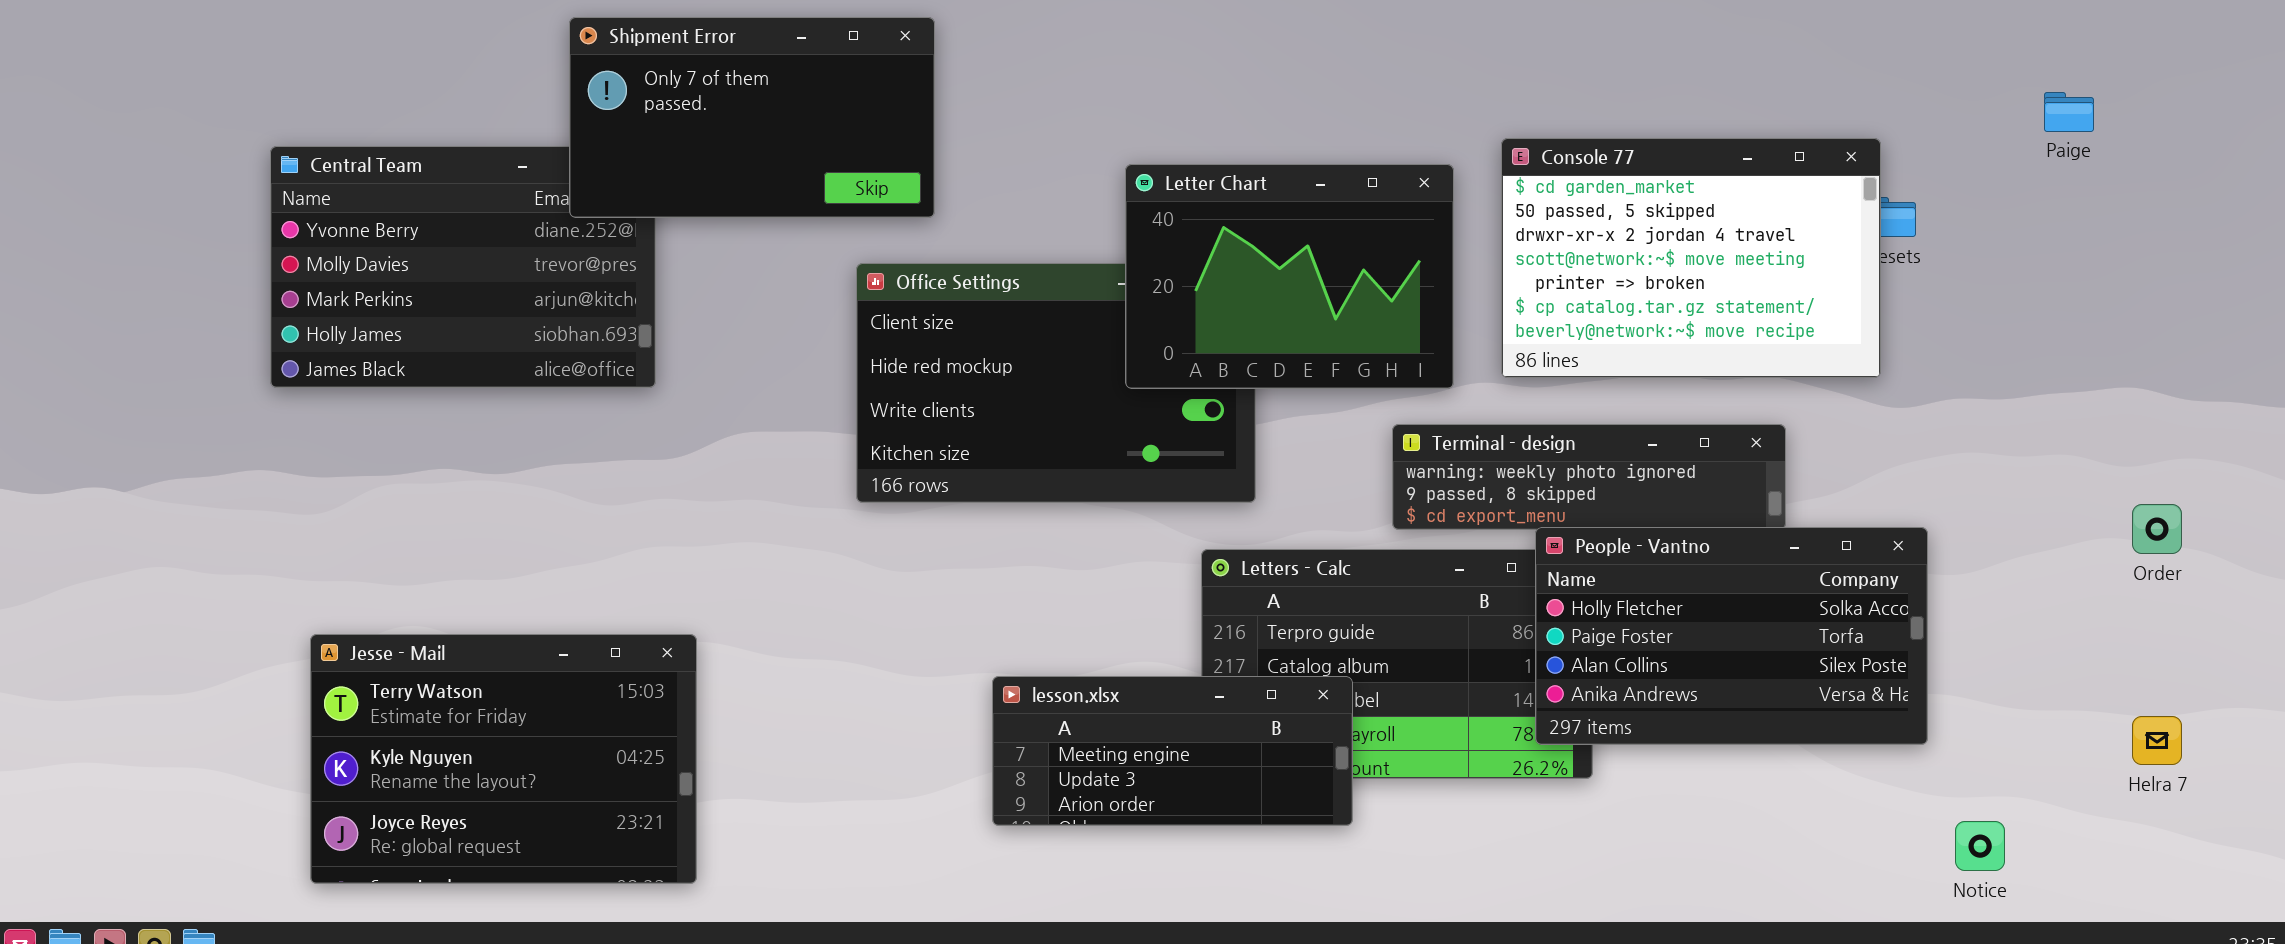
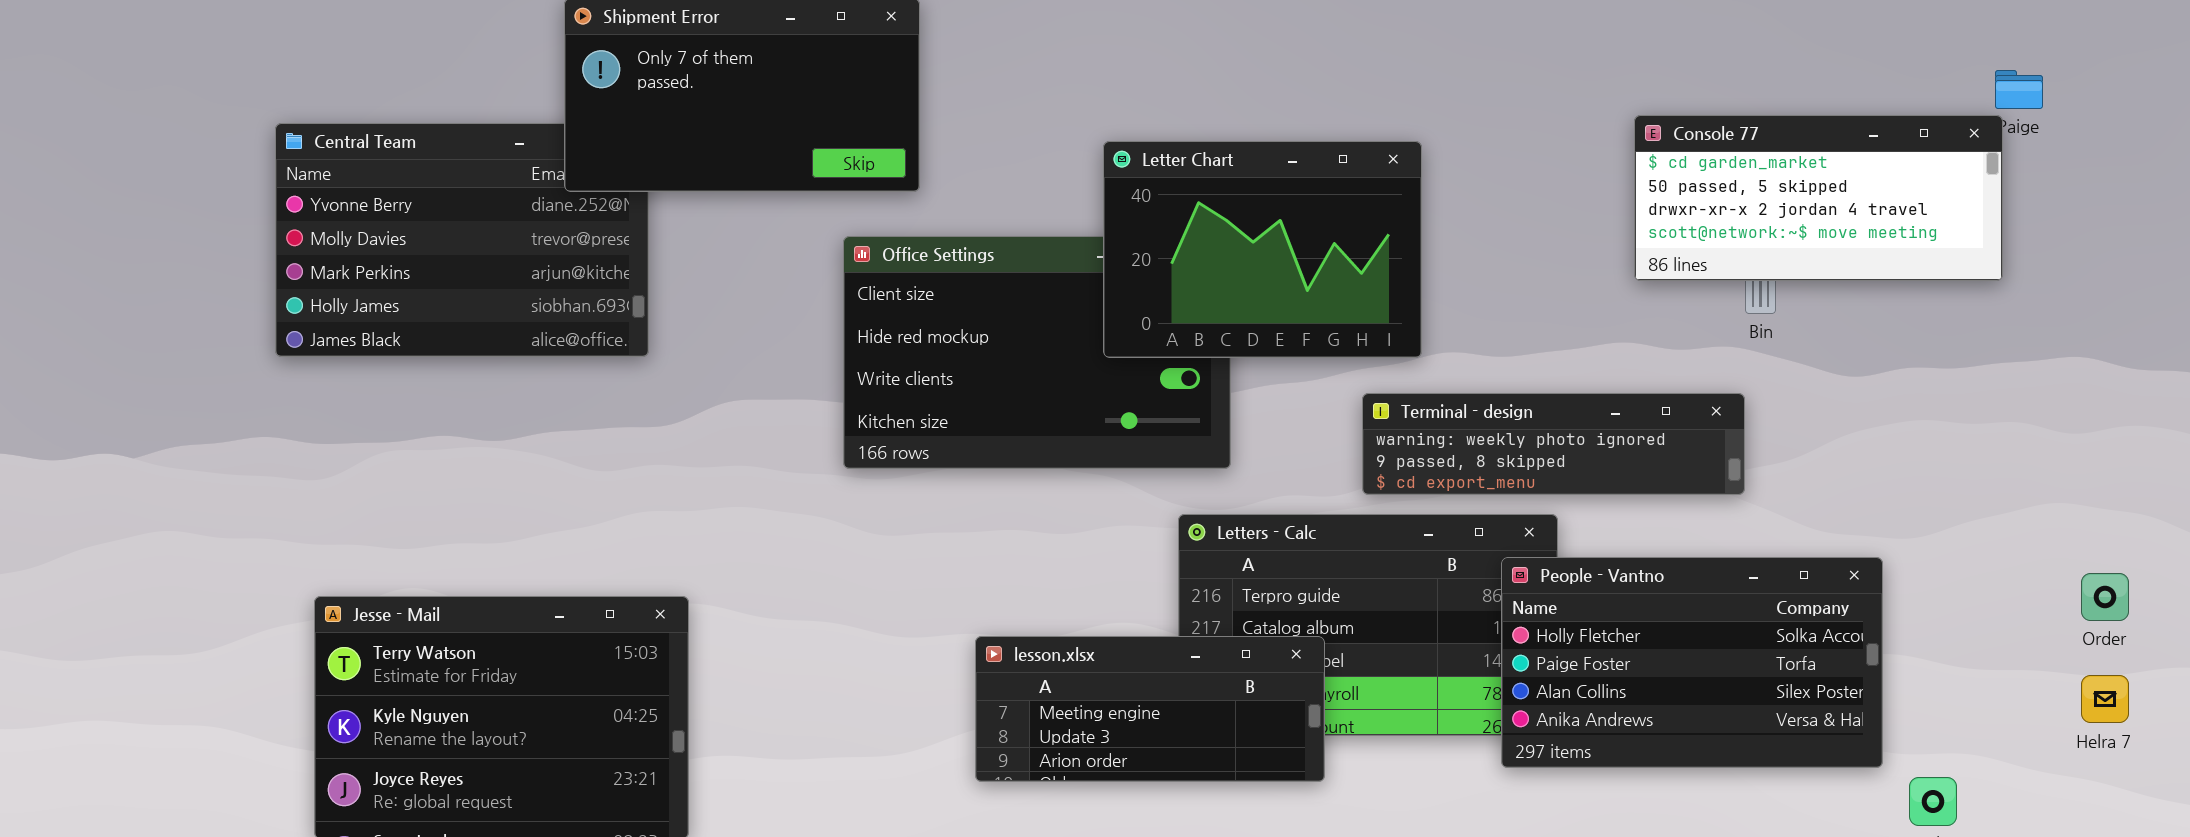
Console 77: [1501,138,1881,378] -> [1634,115,2003,281], moved, resized
Order: [2132,504,2182,554] -> [2081,573,2129,621], moved
People - Vantno: [1535,527,1928,745] -> [1501,557,1883,768], moved

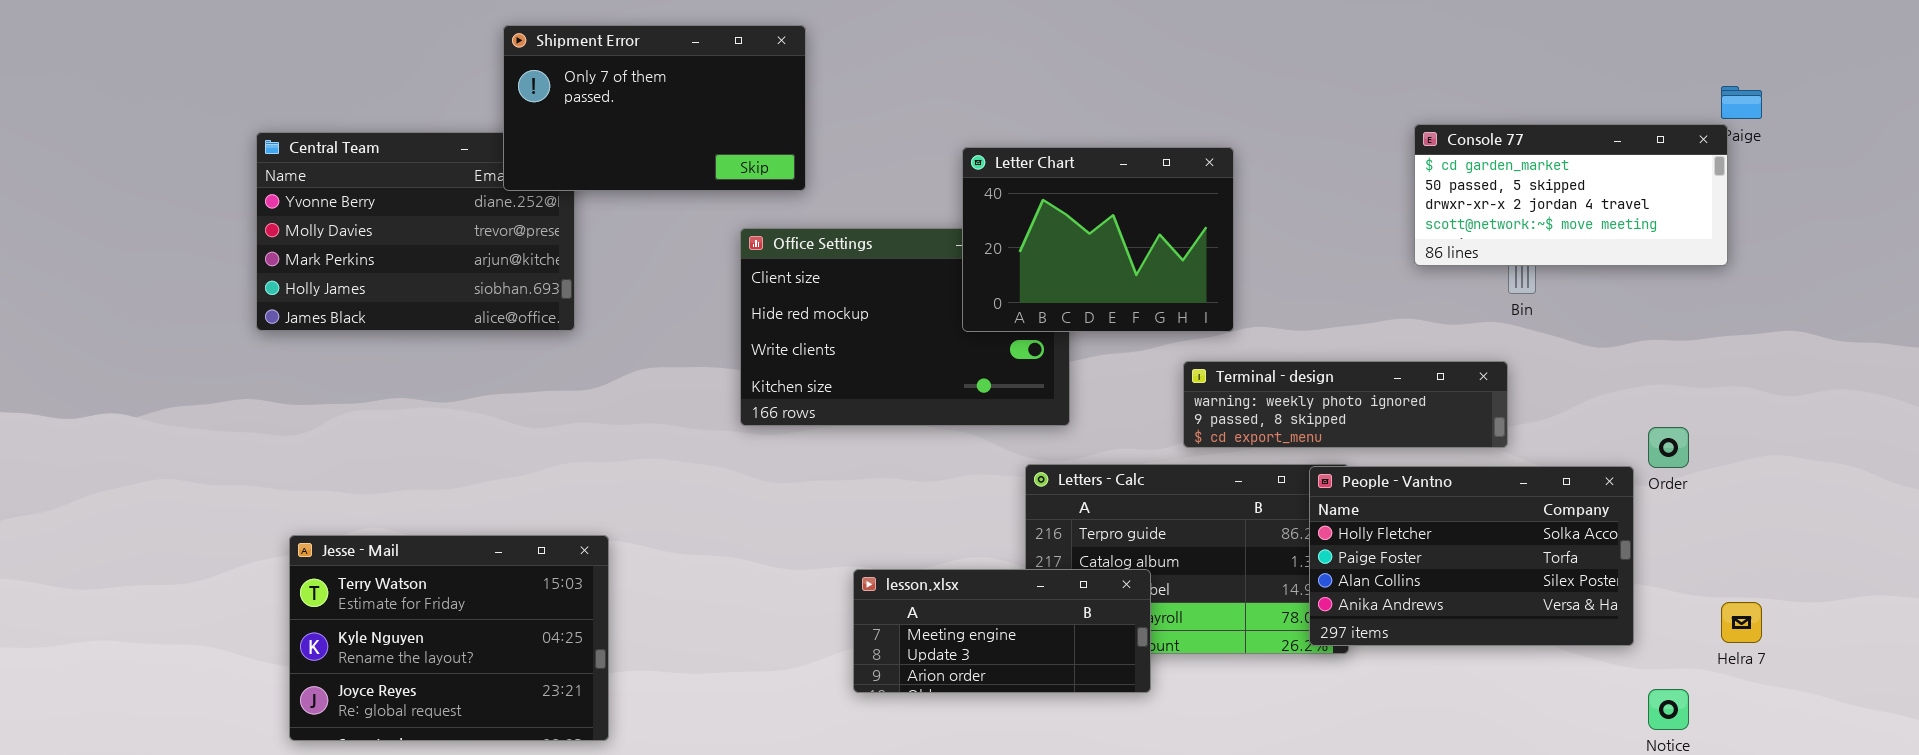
People - Vantno: [1501,557,1883,768] -> [1309,466,1634,646], moved
Order: [2081,573,2129,621] -> [1648,427,1689,468], moved
Helra 7: [2081,675,2129,723] -> [1721,602,1762,643], moved

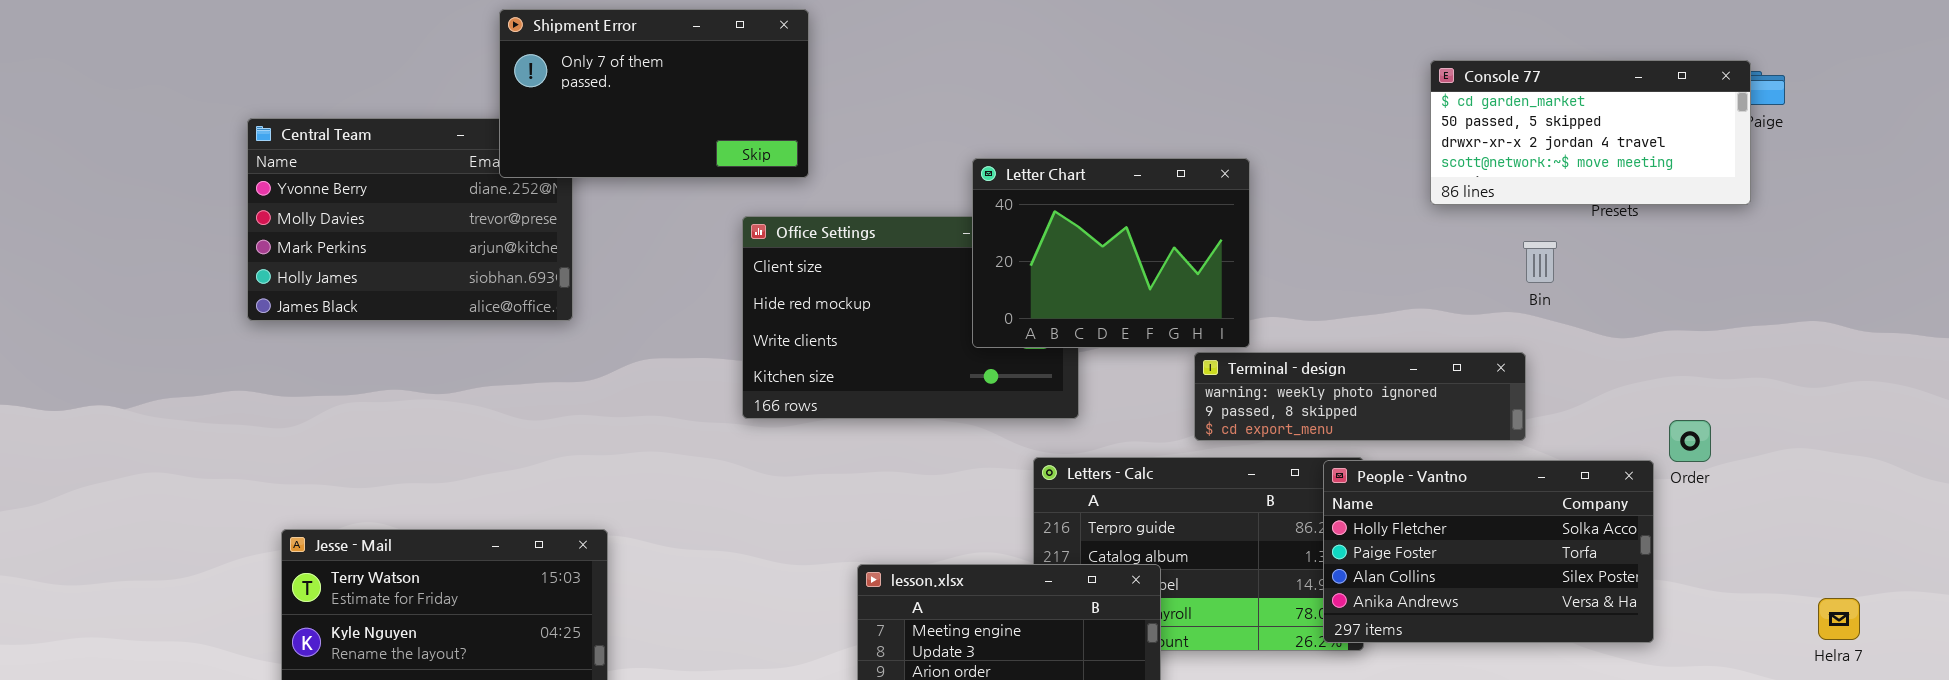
Console 77: [1414,124,1728,266] -> [1430,60,1751,205], moved
Letter Chart: [962,147,1234,332] -> [972,158,1250,348], moved
Helra 7: [1721,602,1762,643] -> [1818,598,1860,640], moved

